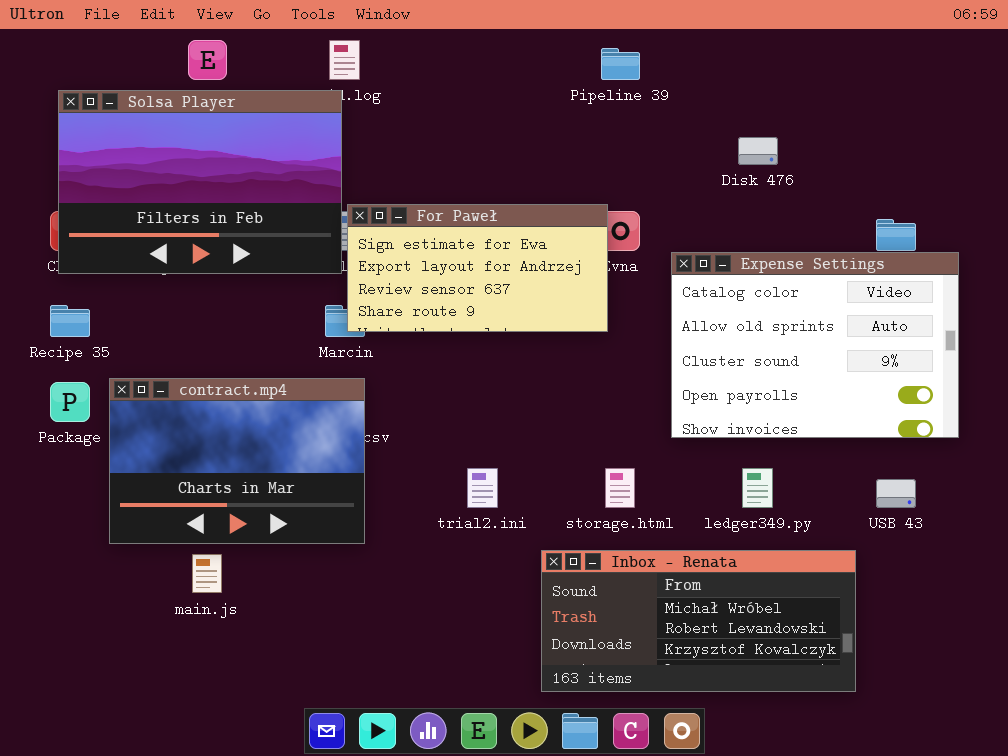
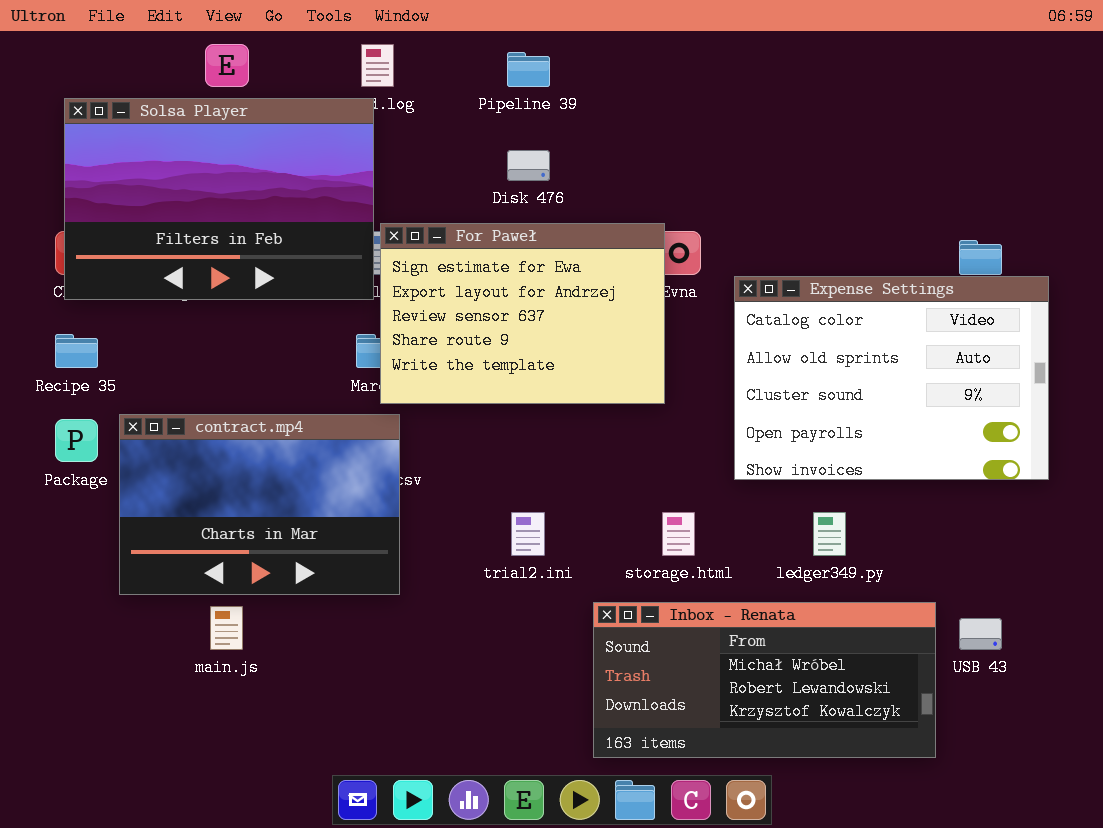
Pipeline 39: [601,48,640,80] -> [507,52,550,87], moved
Disk 476: [738,137,778,165] -> [507,150,550,181], moved
For Paweł: [347,204,608,332] -> [380,223,665,404], resized
USB 43: [876,479,916,508] -> [959,618,1002,650], moved

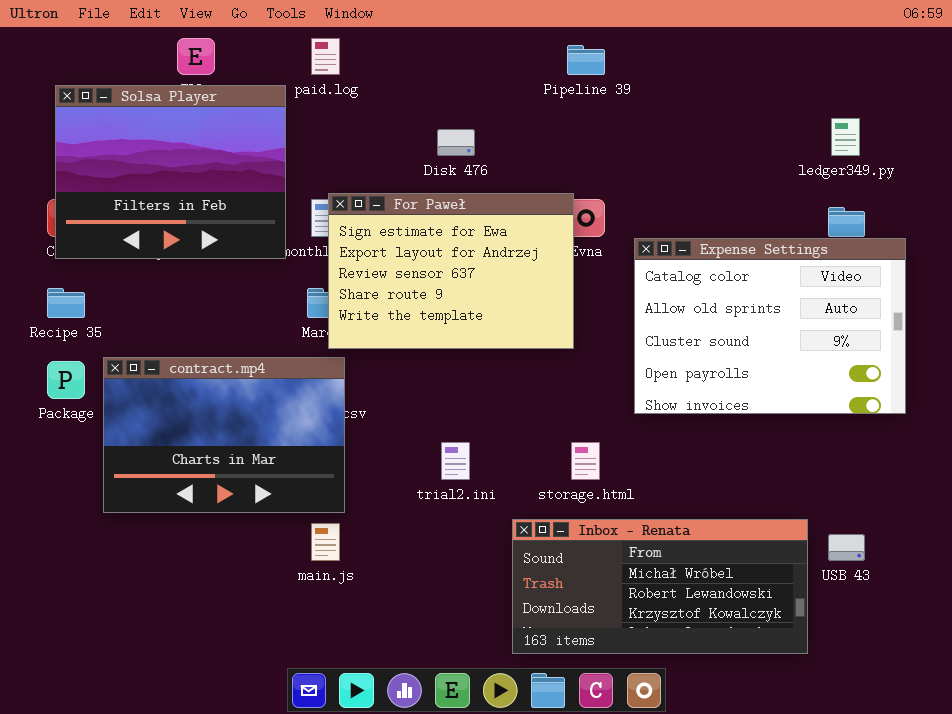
Pipeline 39: [507,52,550,87] -> [567,45,605,75], moved
Solsa Player: [64,98,374,300] -> [55,85,286,259], resized
ledger349.py: [813,512,846,556] -> [831,118,860,156], moved
main.js: [210,606,243,650] -> [311,523,340,561], moved

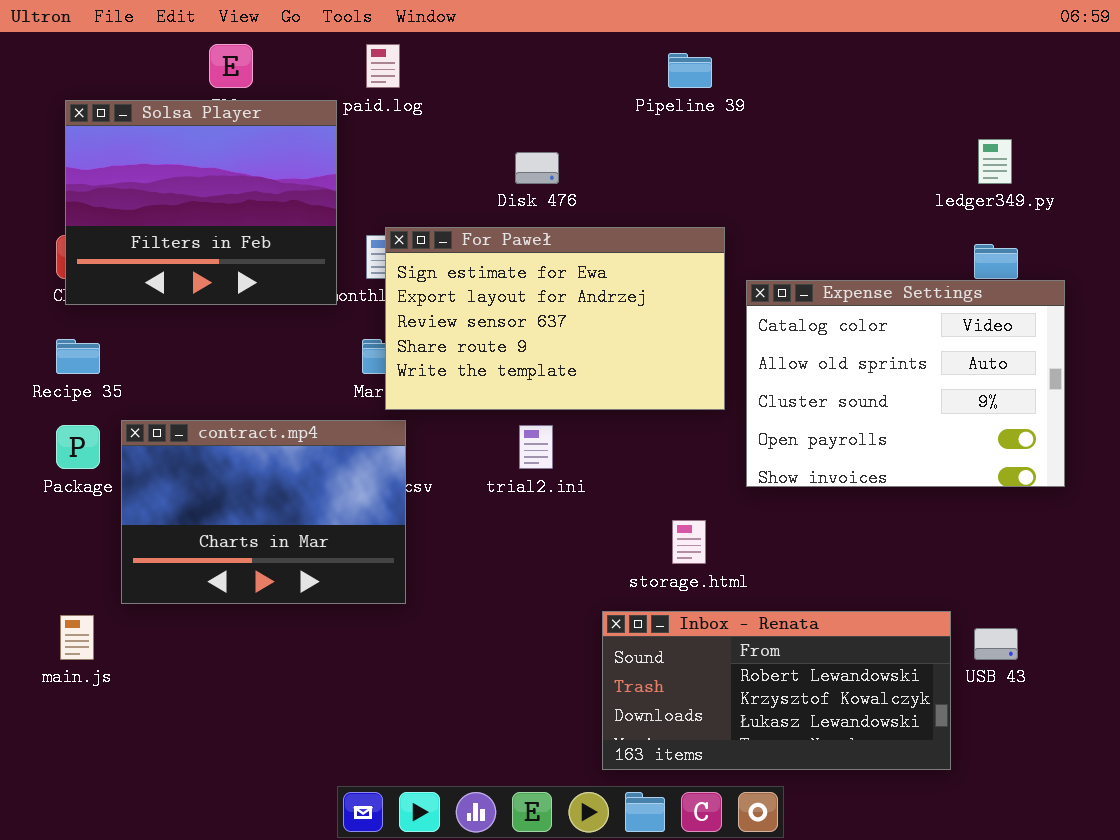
For Paweł: [328,193,574,349] -> [385,227,725,410], resized
trial2.ini: [441,442,470,480] -> [519,425,553,469], moved
Inbox - Renata: [512,519,808,654] -> [602,611,951,770], scrolled down 1 row
main.js: [311,523,340,561] -> [60,615,94,660], moved

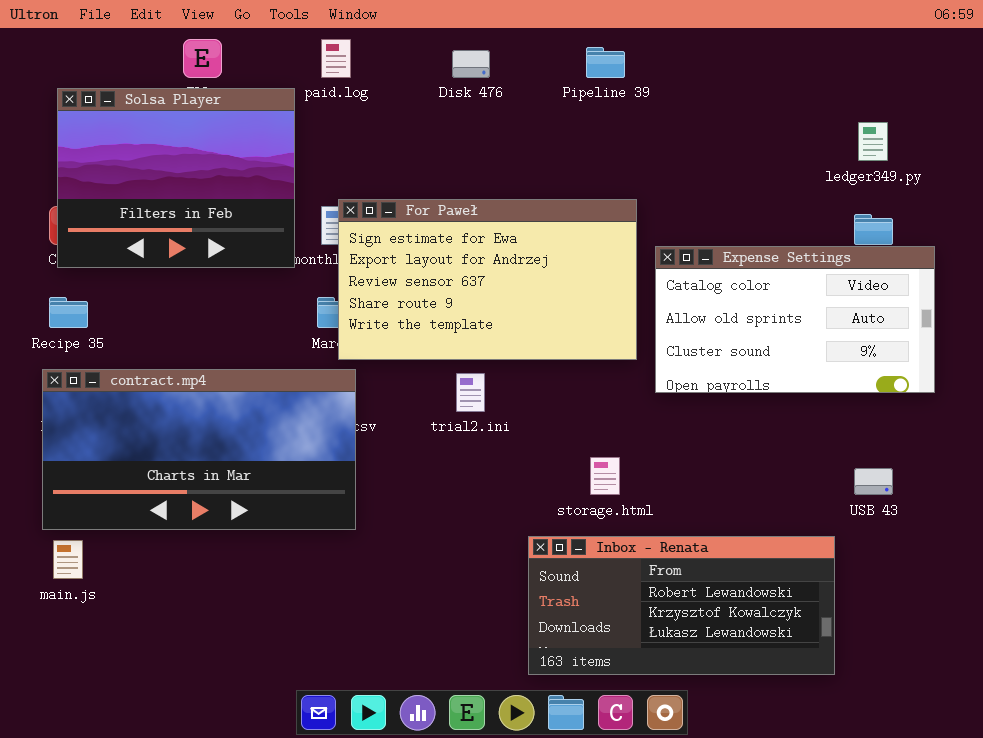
Disk 476: [515,152,559,184] -> [452,50,490,78], moved
Expense Settings: [746,280,1065,487] -> [655,246,935,393], resized
contract.mp4: [121,420,406,604] -> [42,369,356,530], resized
USB 43: [974,628,1018,660] -> [854,468,893,495], moved

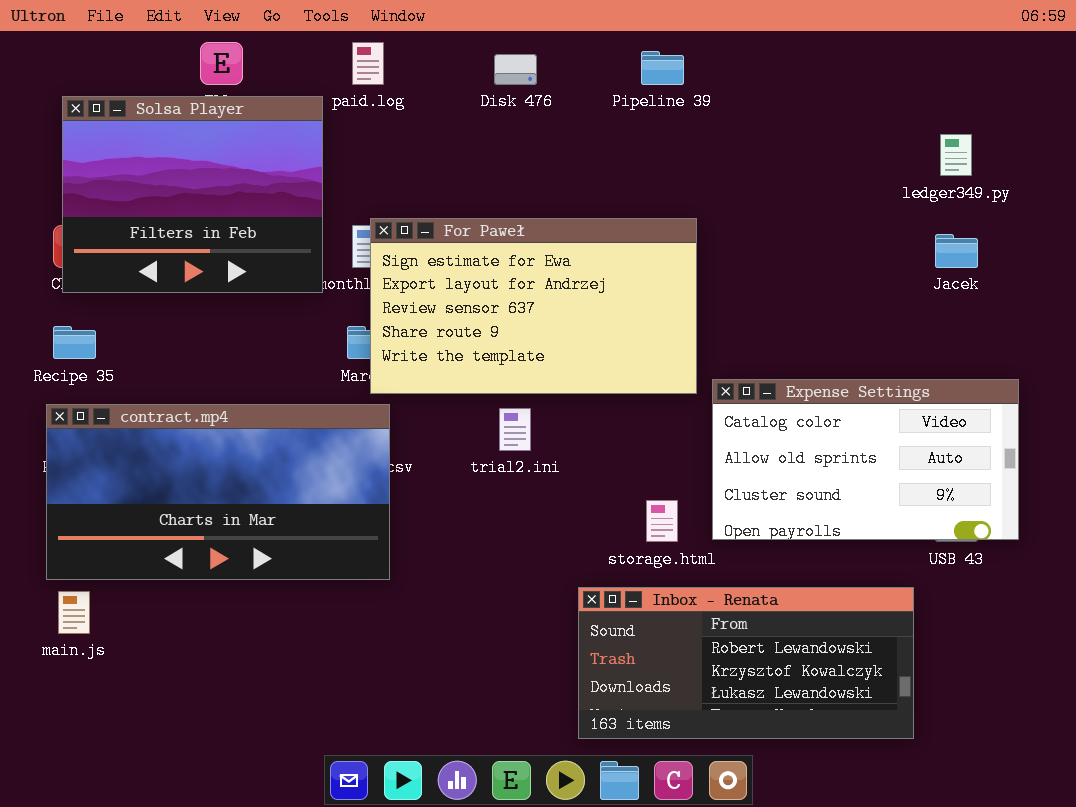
Expense Settings: [655,246,935,393] -> [712,379,1019,540], moved

